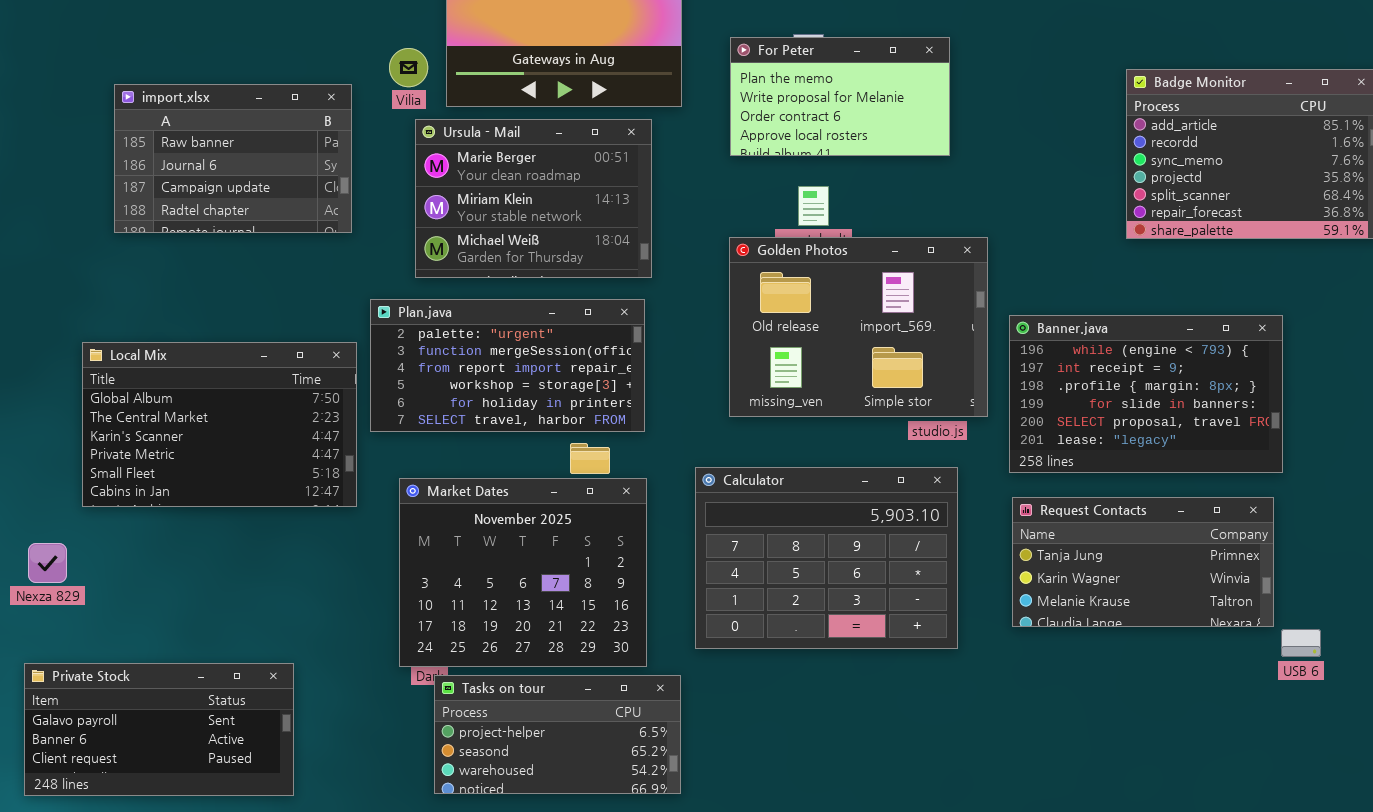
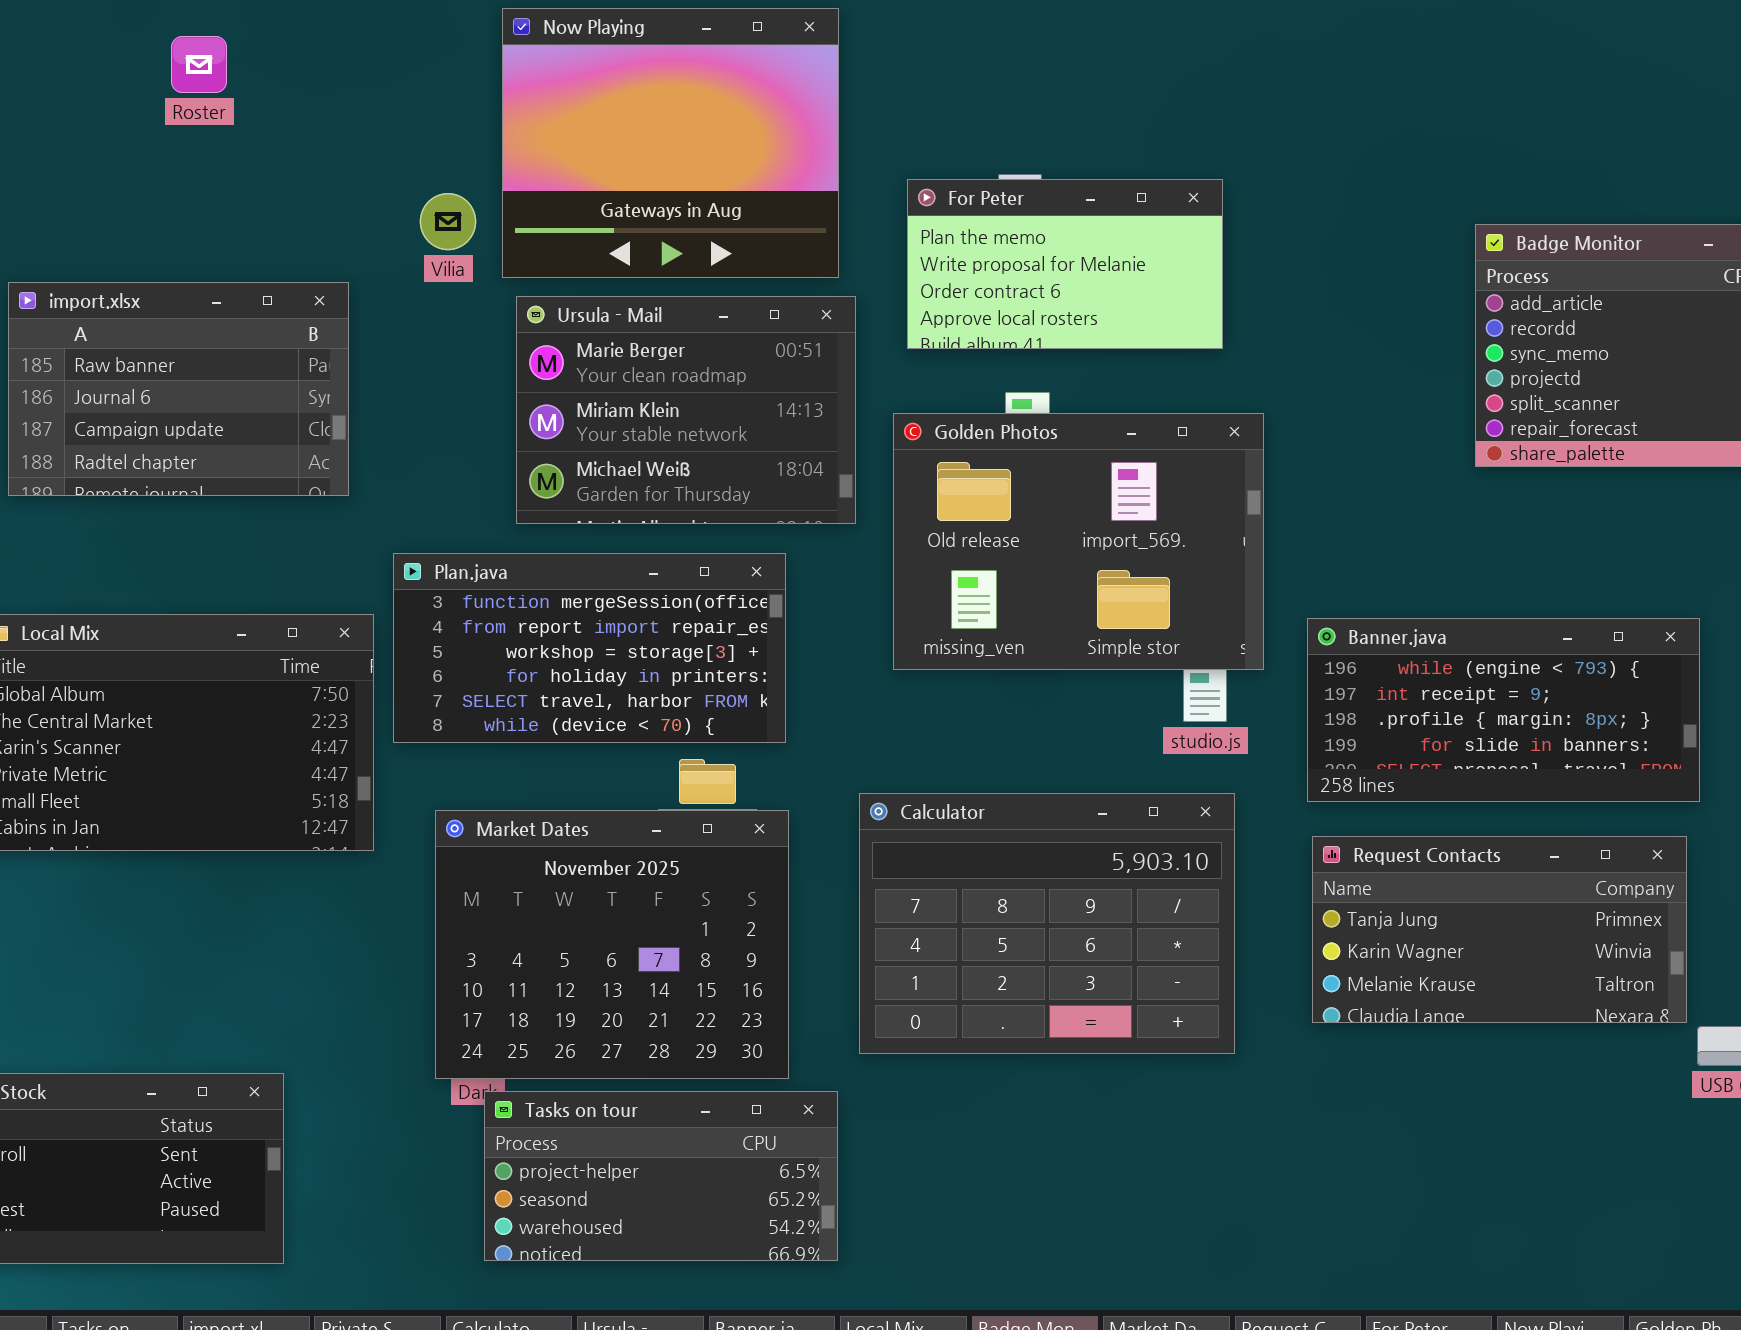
import.xlsx: [114,84,352,233] -> [8,282,349,496], moved
Ursula - Mail: [415,119,652,278] -> [516,296,856,524], moved
Golden Photos: [729,237,988,417] -> [893,413,1264,670], moved
Plan.java: [370,299,645,432] -> [393,553,786,743], scrolled down 1 row
Banner.java: [1009,315,1283,473] -> [1307,618,1700,802], resized

